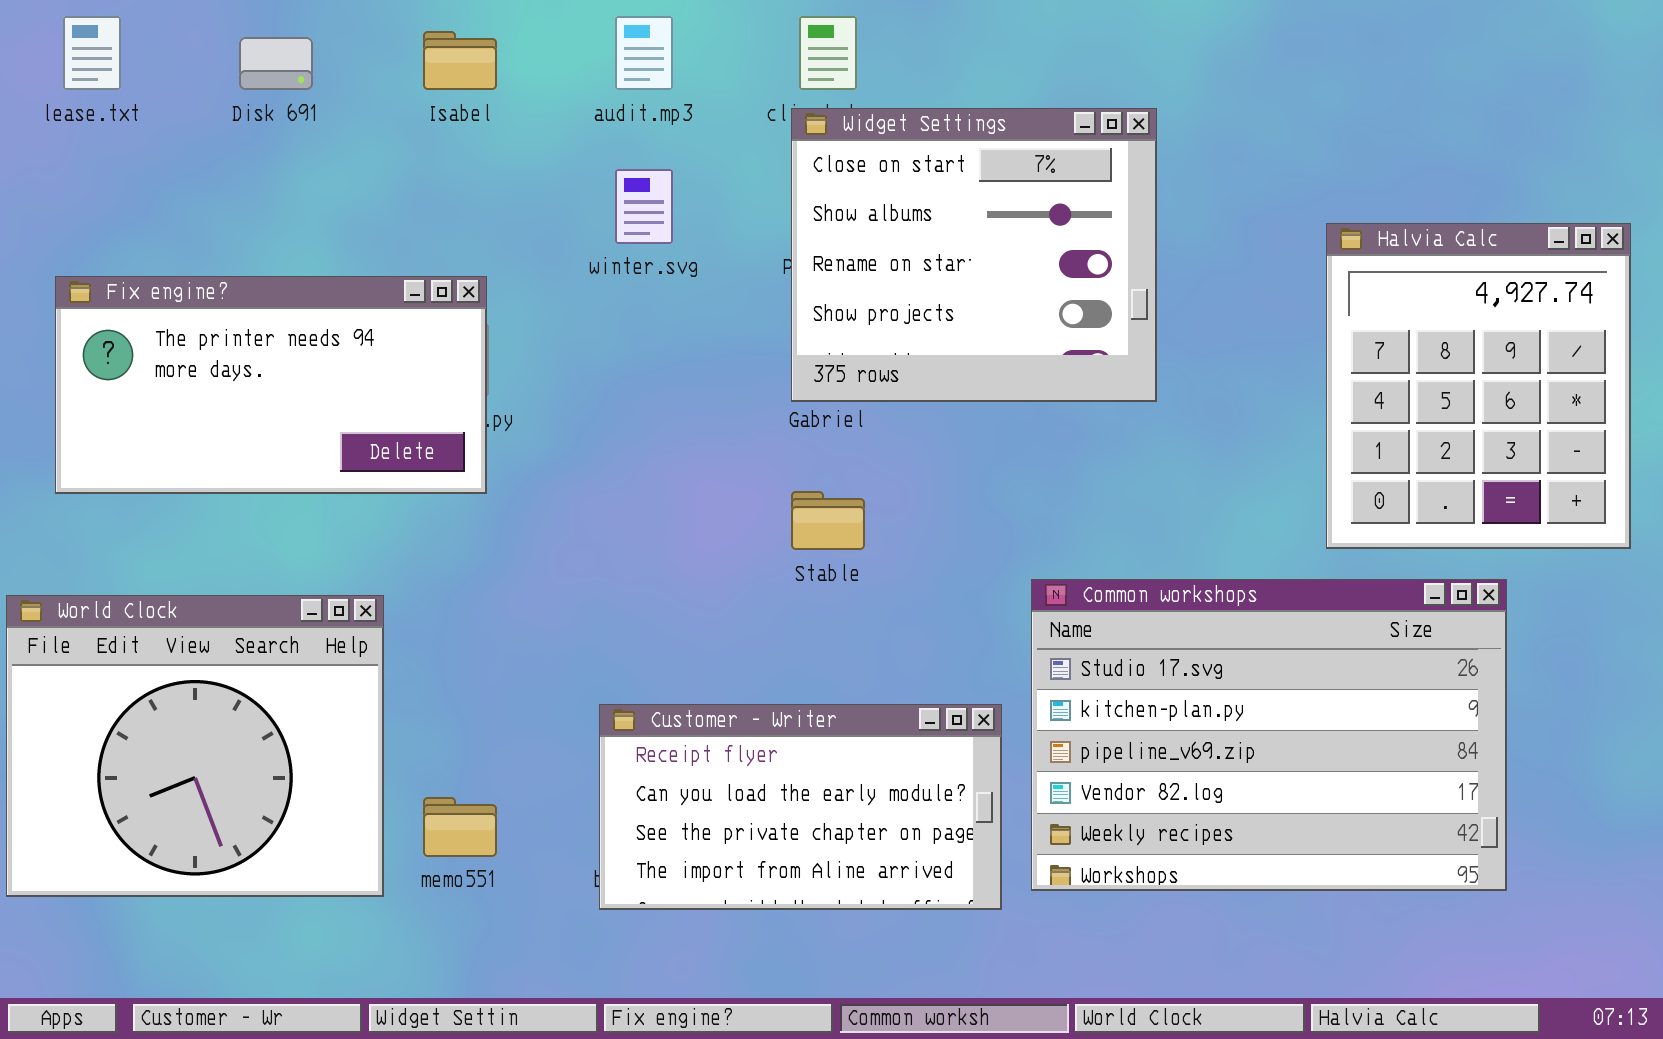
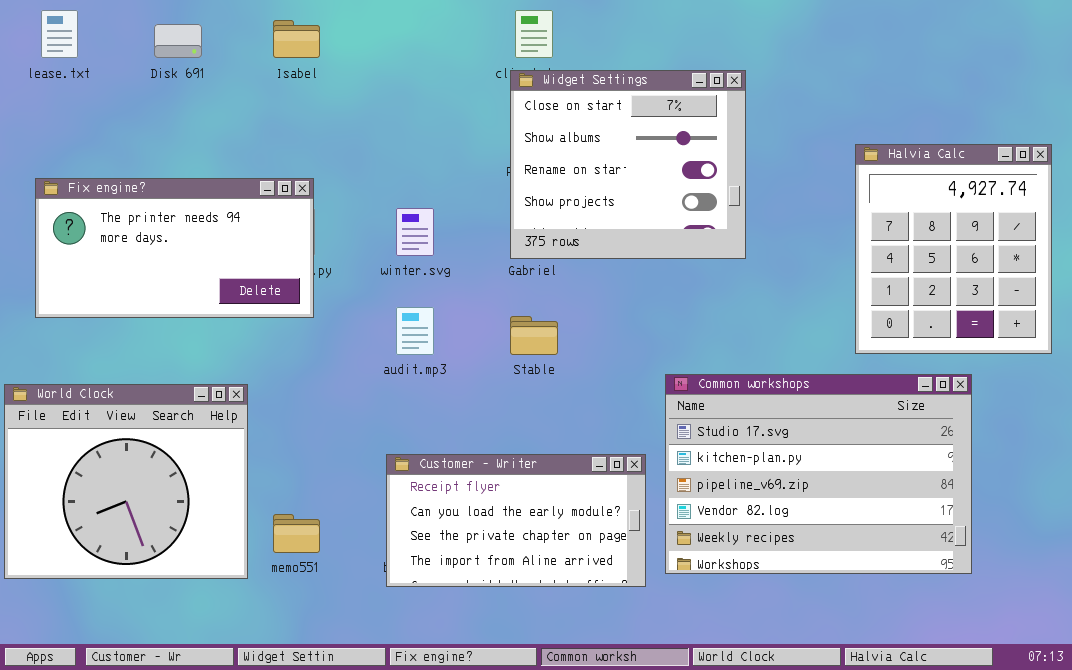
audit.mp3: [615,16,673,90] -> [396,307,434,355], moved
winter.svg: [615,169,673,244] -> [396,208,434,256], moved

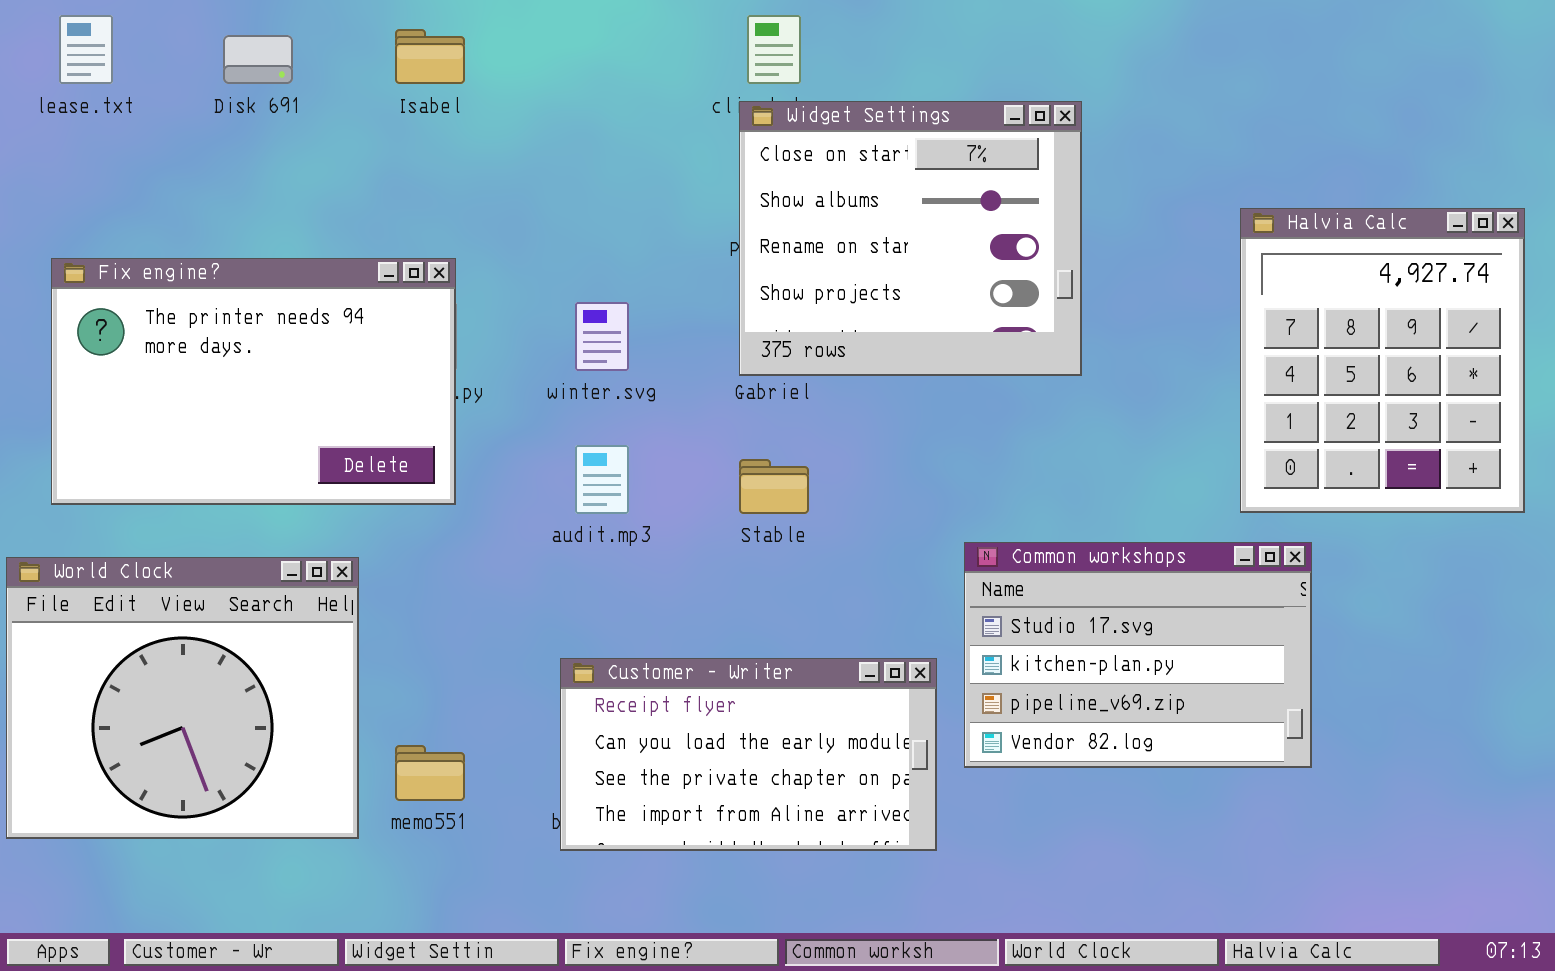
Fix engine?: [35,178,314,318] -> [51,258,456,505], resized
Common workshops: [665,374,972,574] -> [964,542,1312,768], resized

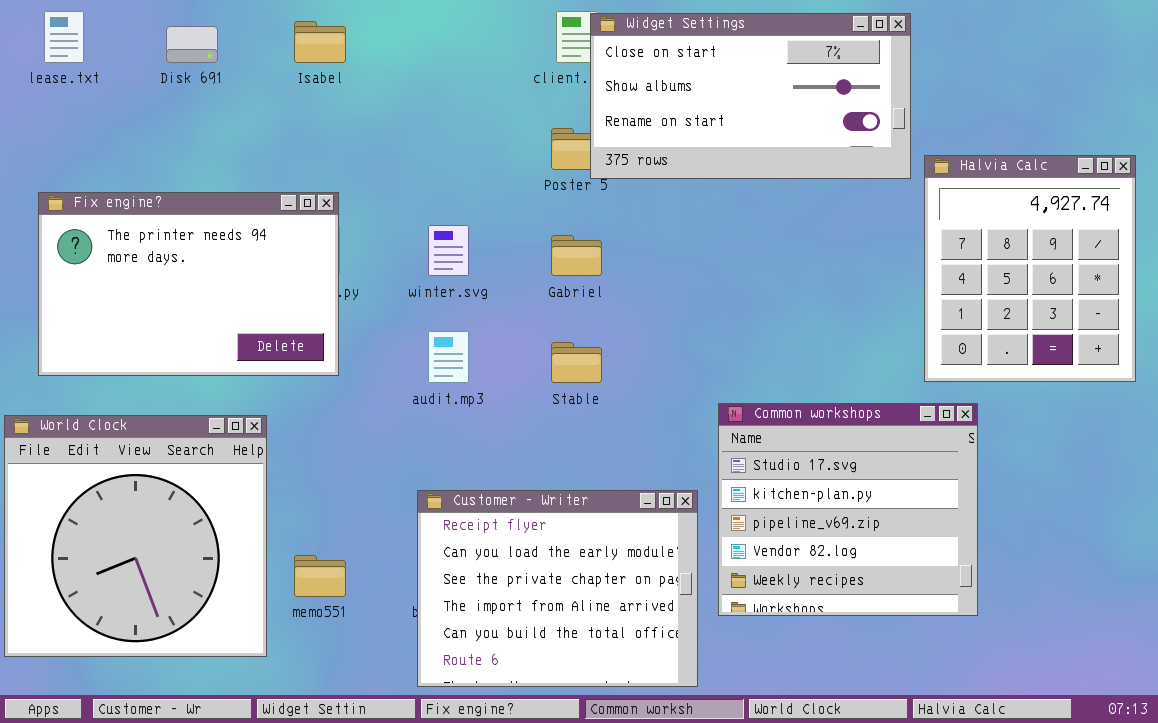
Widget Settings: [739,101,1082,376] -> [590,13,911,179], moved, resized
Common workshops: [964,542,1312,768] -> [718,403,978,616], resized
World Clock: [6,557,359,839] -> [4,415,267,657], resized
Customer - Writer: [560,658,937,851] -> [417,490,698,687], resized

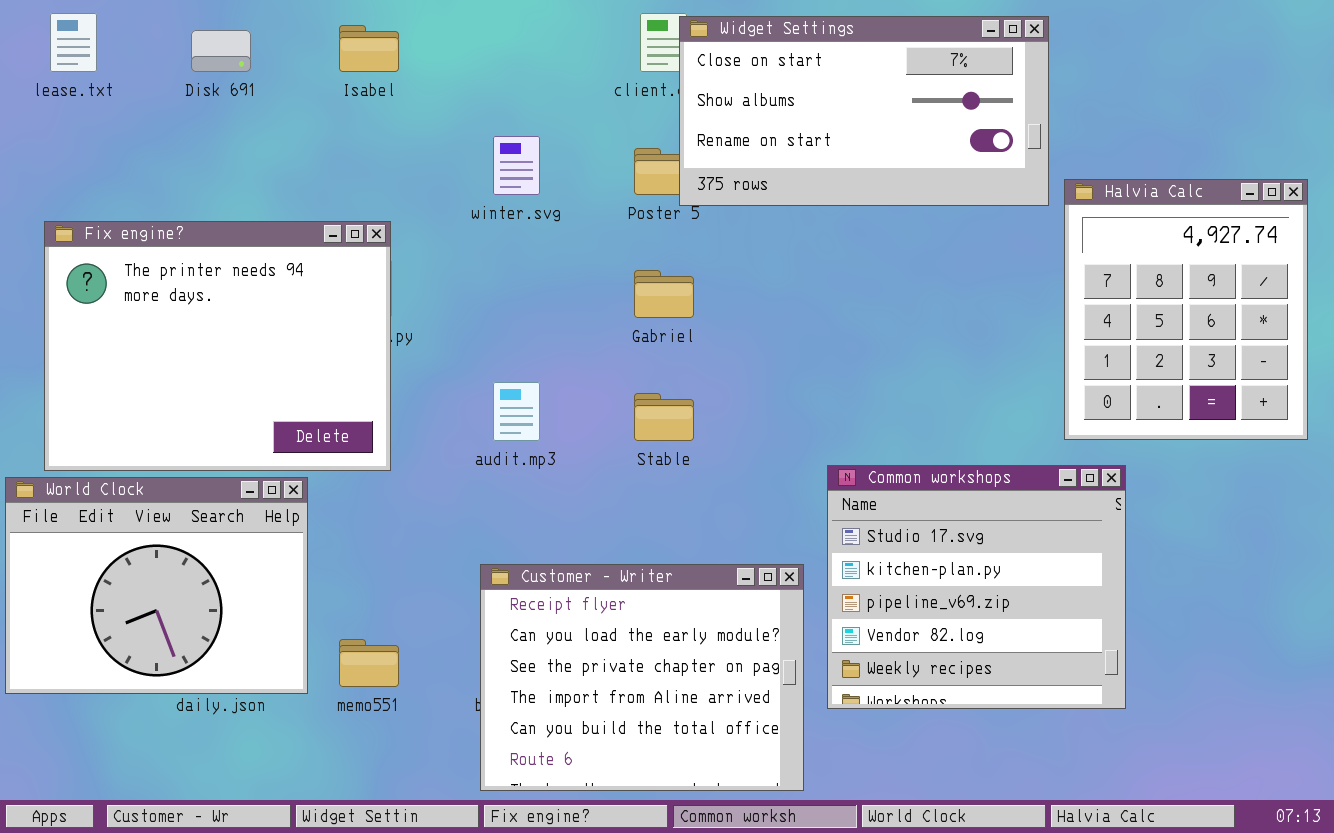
Fix engine?: [38,192,339,376] -> [44,221,391,471], resized
winter.svg: [428,225,469,276] -> [493,136,540,195], moved
World Clock: [4,415,267,657] -> [5,477,308,694], resized

